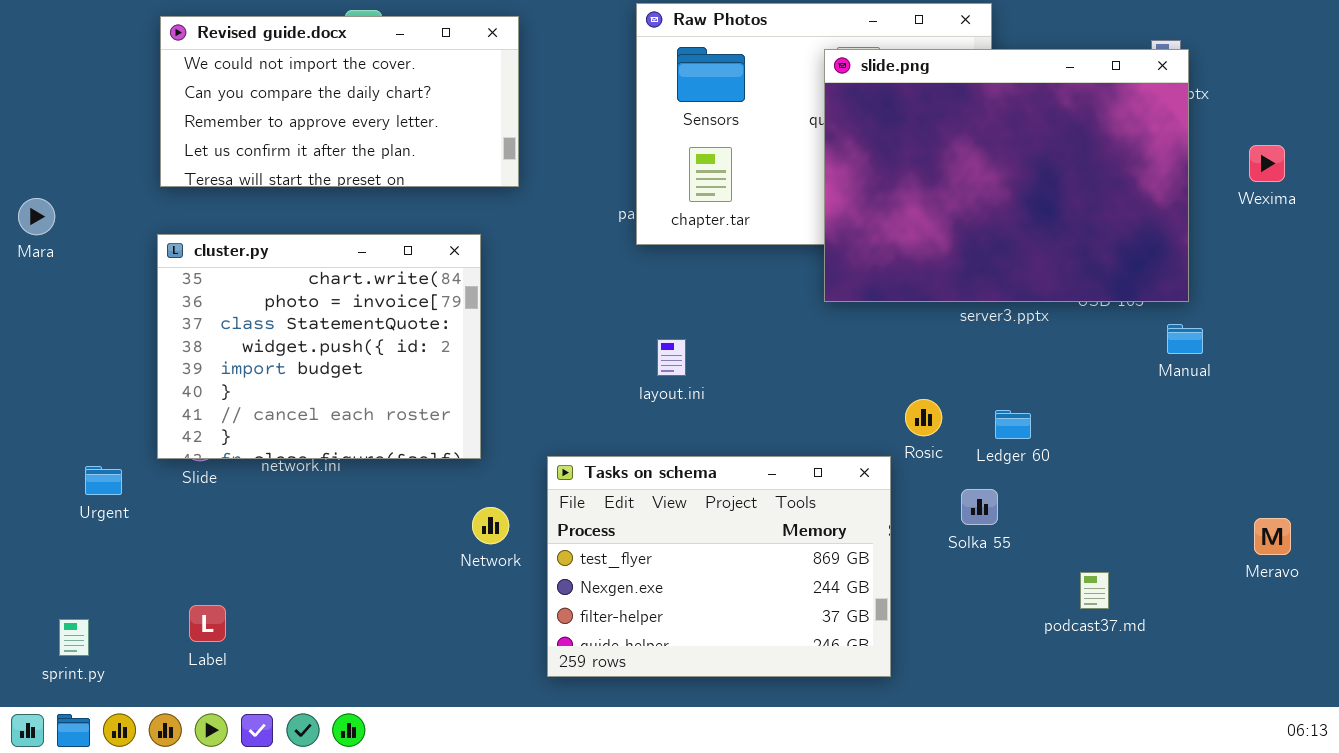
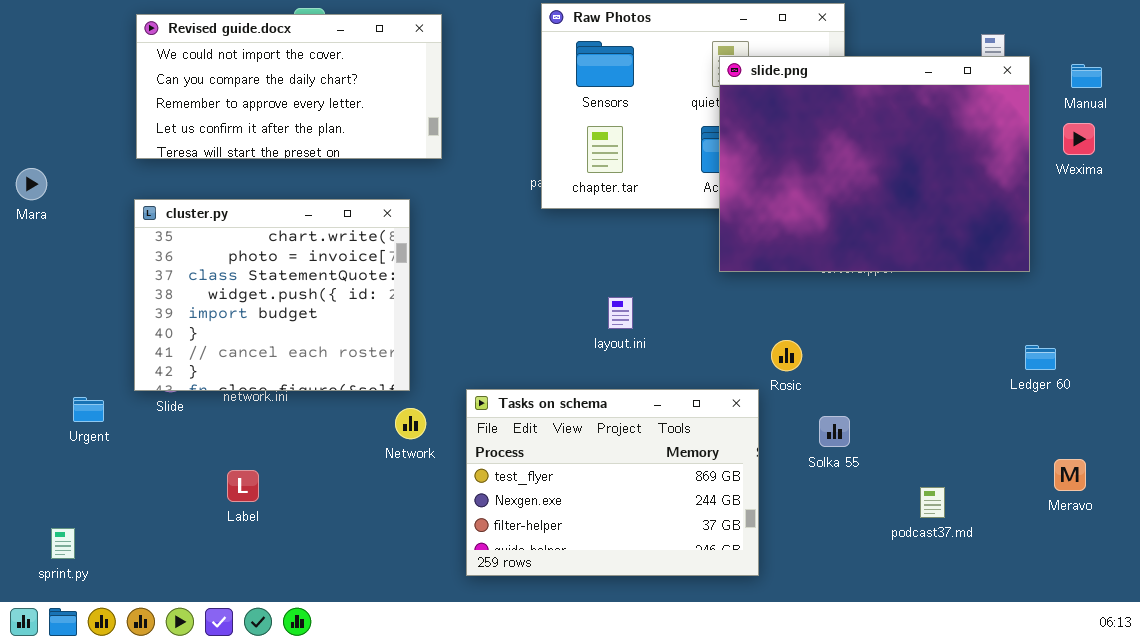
slide.png: [824,49,1189,302] -> [719,56,1030,272], moved
Manual: [1167,324,1203,354] -> [1071,64,1102,88], moved
layout.ini: [657,339,686,376] -> [608,297,633,329], moved
Ledger 60: [995,410,1031,439] -> [1025,345,1056,370], moved
Network: [472,507,509,544] -> [395,408,426,439], moved
Meravo: [1254,518,1291,555] -> [1054,459,1086,491], moved
Label: [189,605,226,642] -> [227,470,259,502], moved

